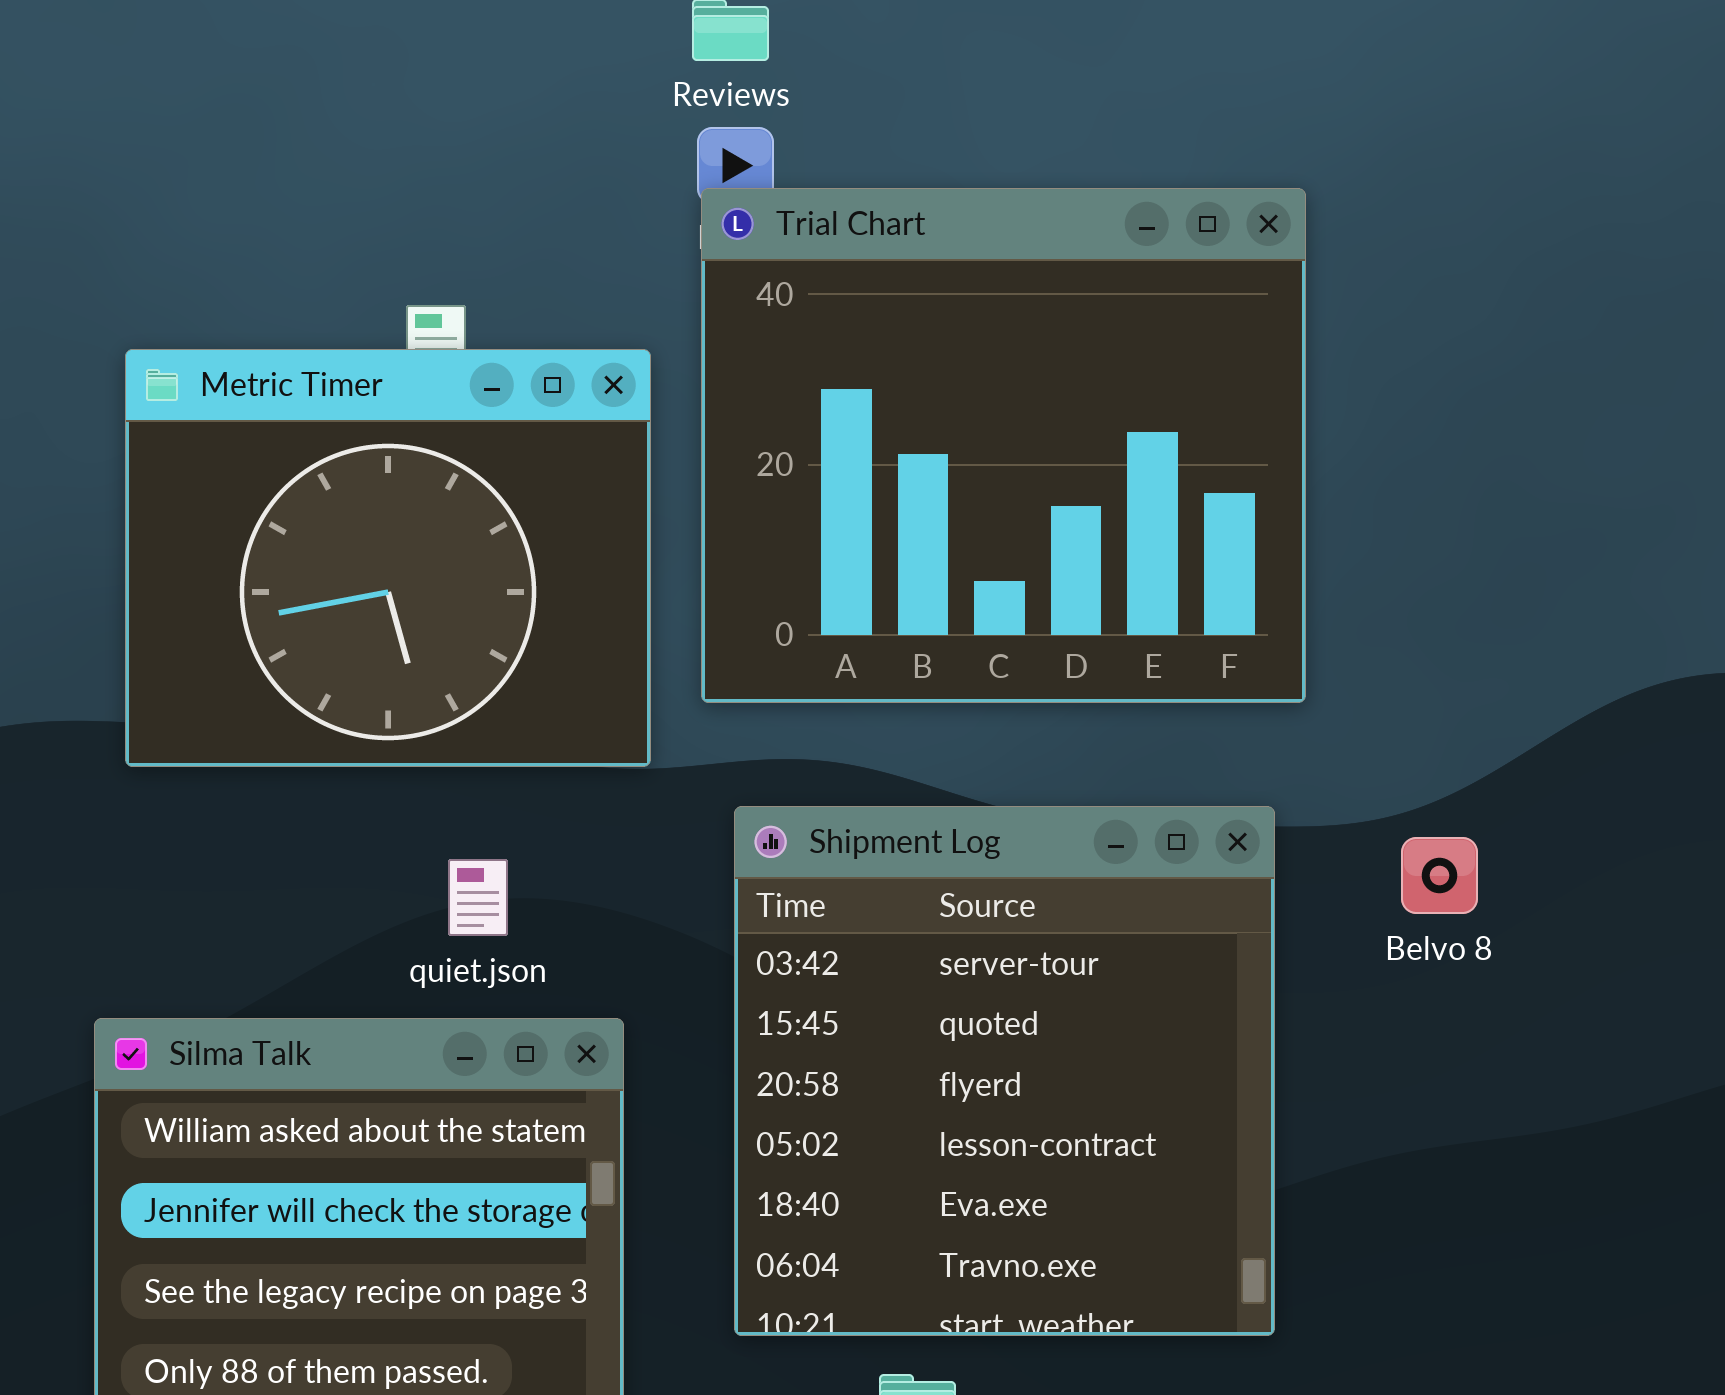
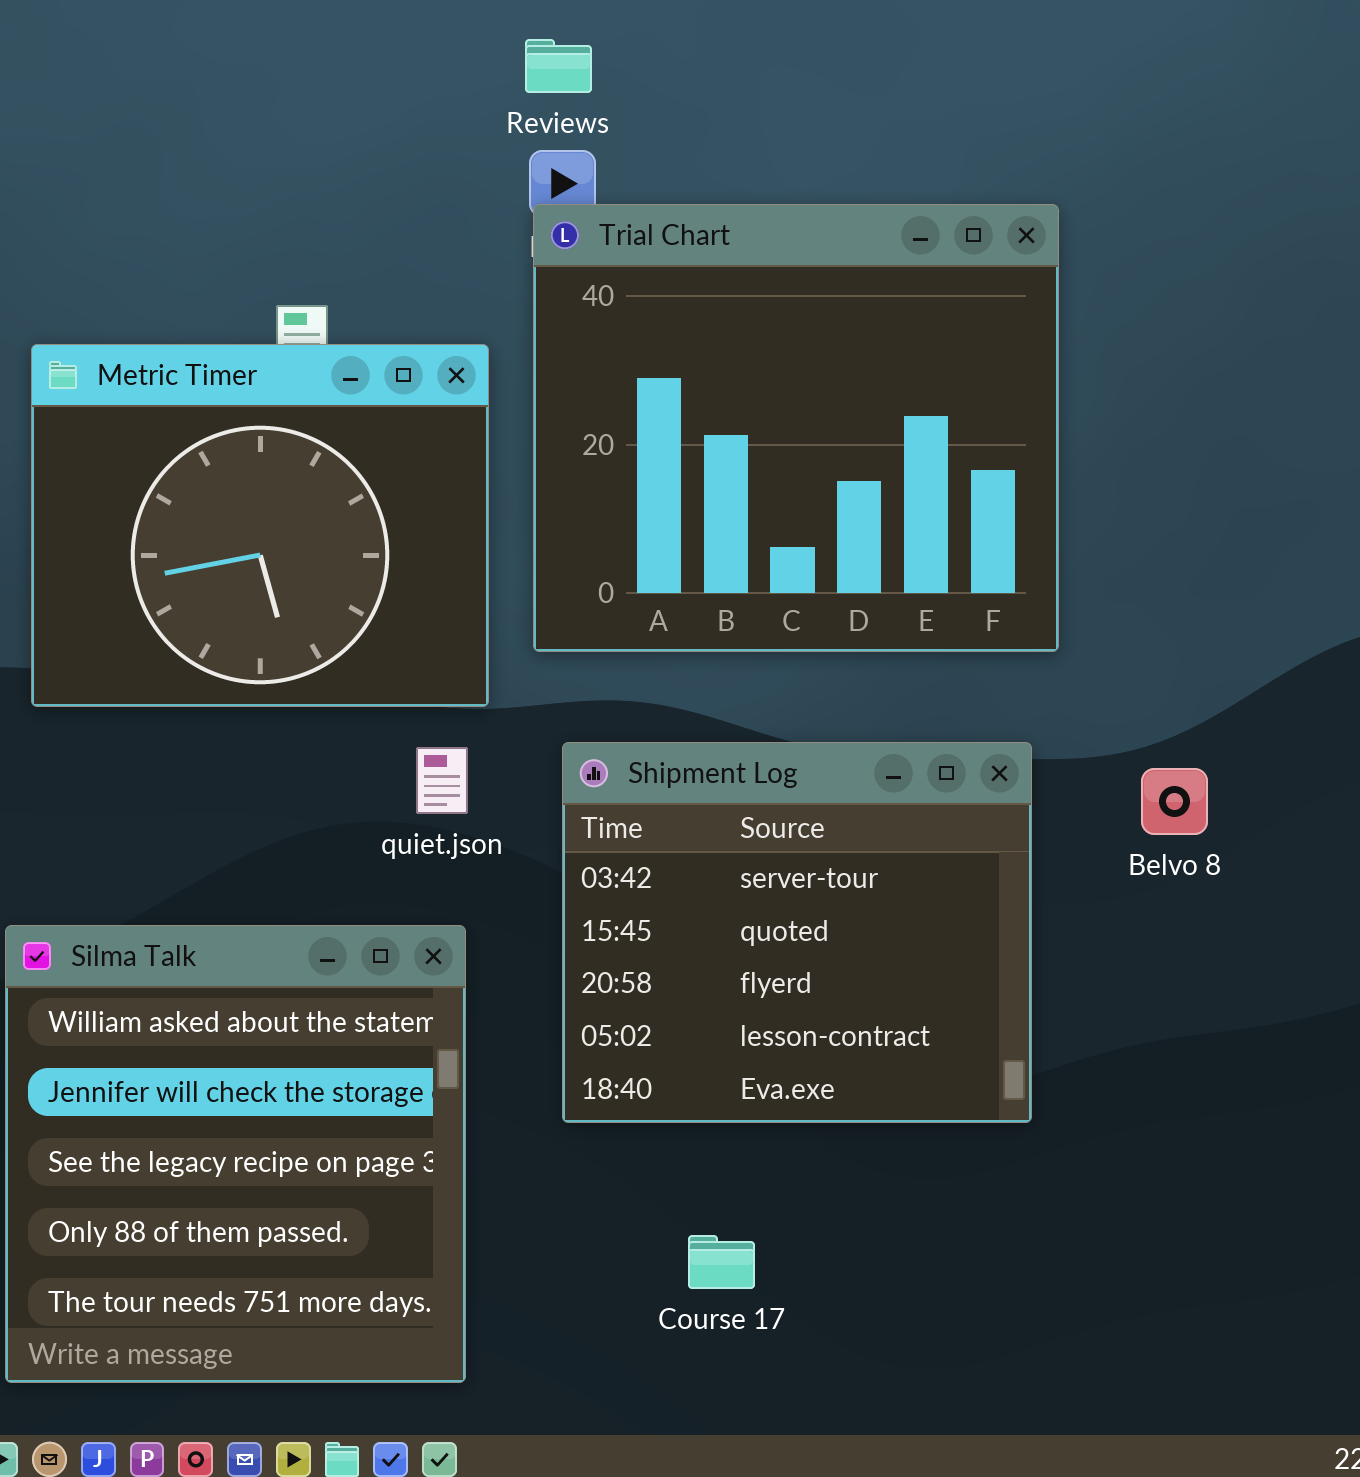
Shipment Log: [734,806,1275,1336] -> [562,742,1032,1123], resized
quiet.json: [448,859,508,936] -> [416,747,468,814], moved

